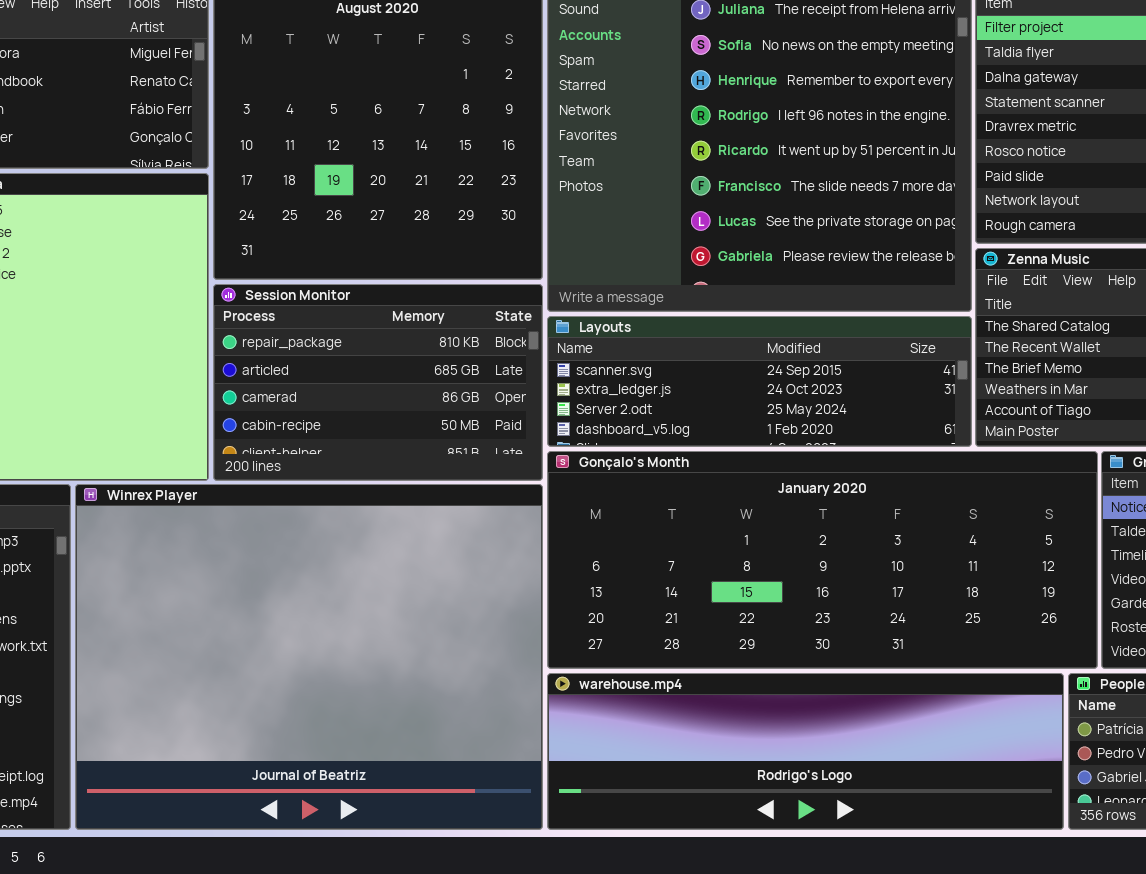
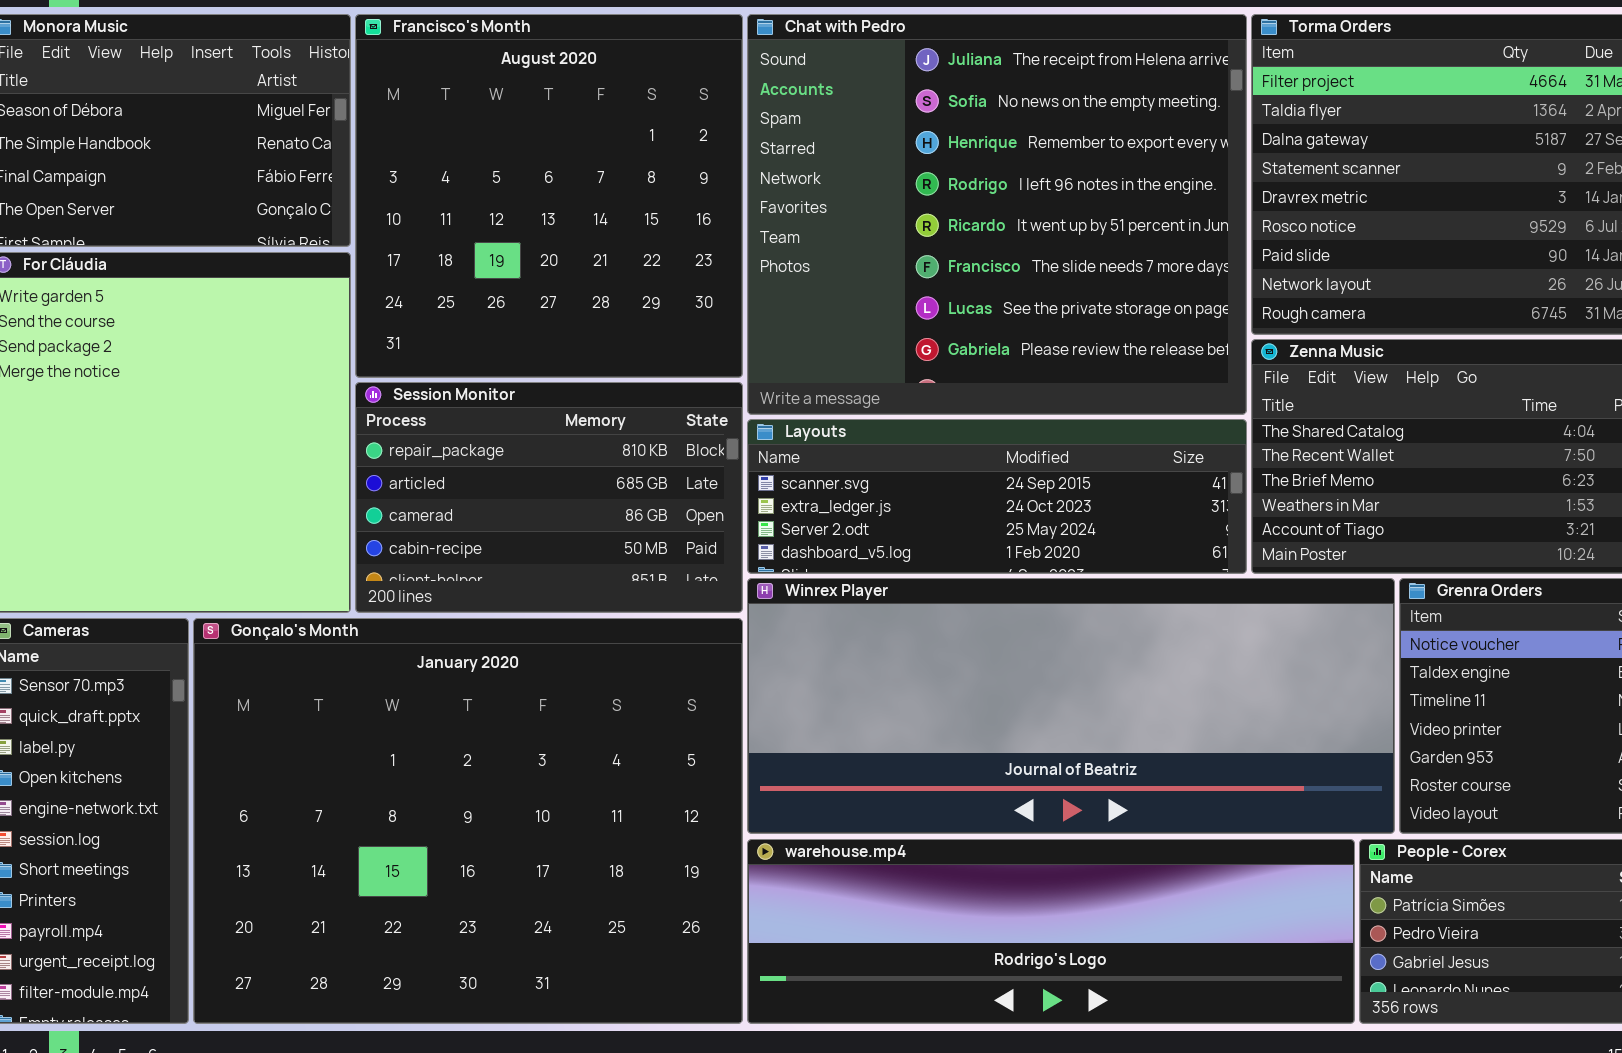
Gonçalo's Month: [547,451,1098,669] -> [193,618,743,1024], moved, resized
Winrex Player: [75,484,543,830] -> [747,578,1395,834], moved, resized

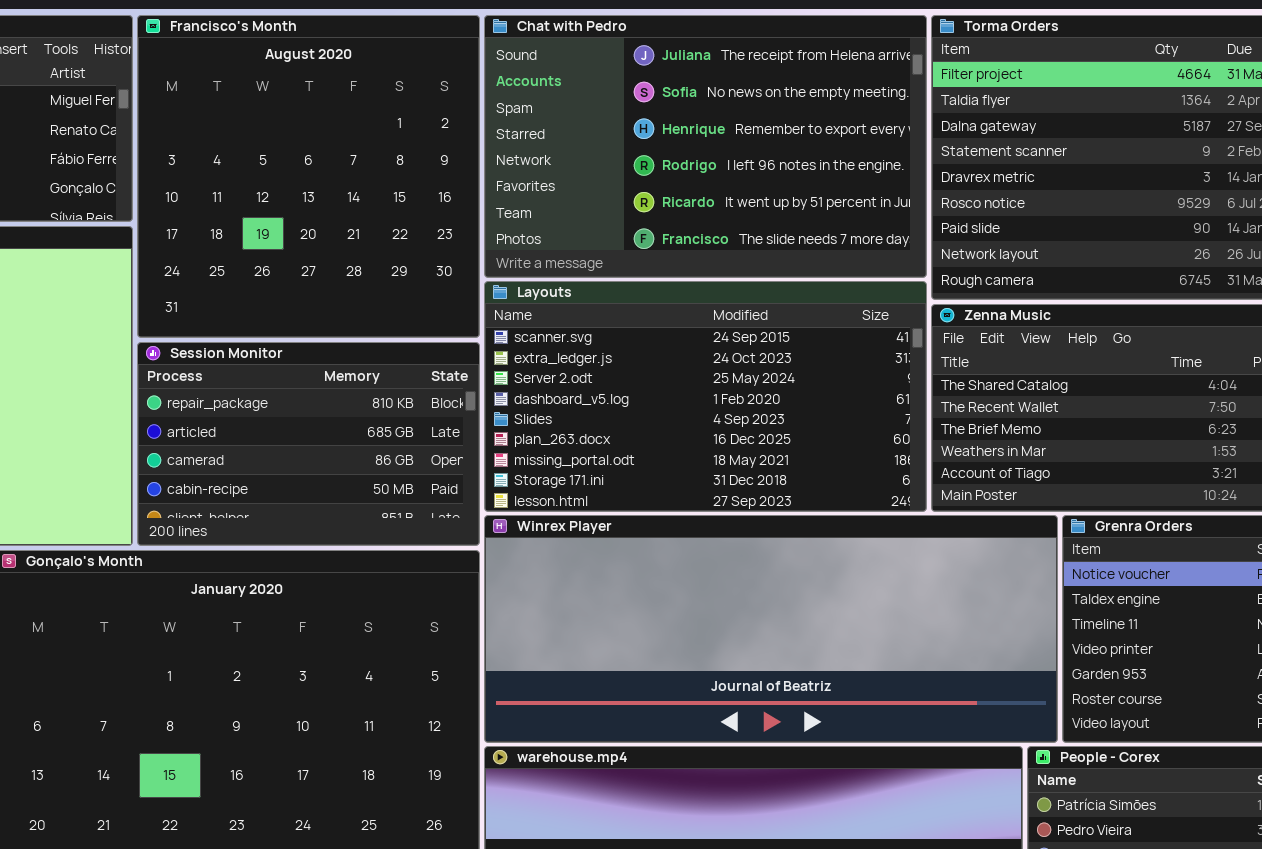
Chat with Pedro: [747,14,1247,415] -> [484,15,927,278], resized
Layouts: [747,419,1247,574] -> [484,281,927,512], resized

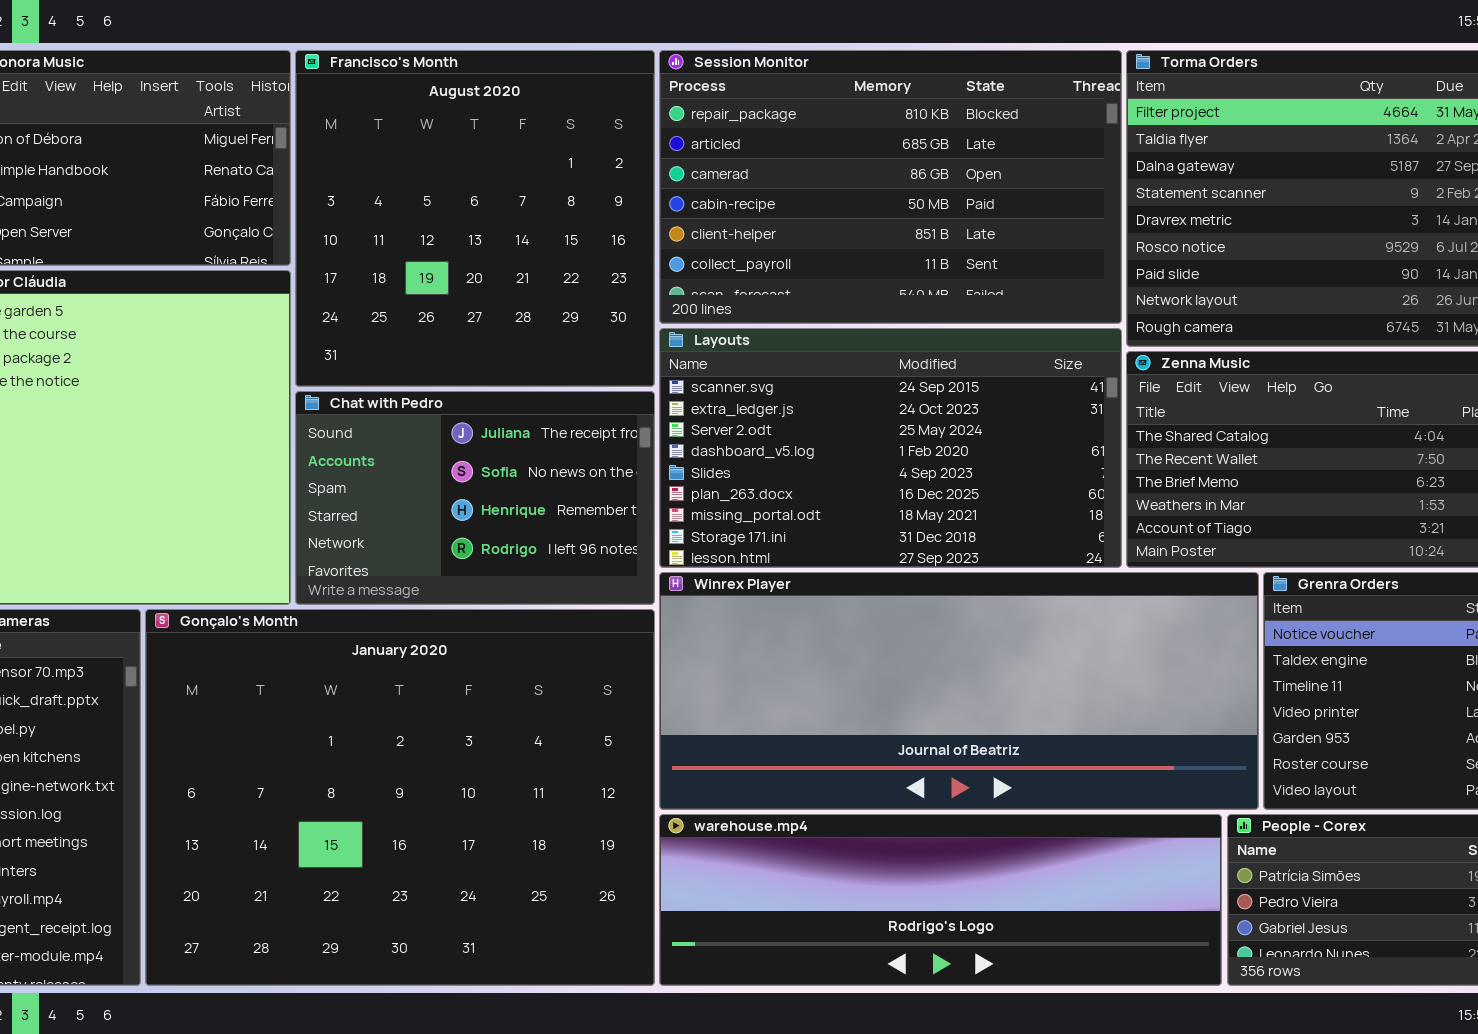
Chat with Pedro: [484,15,927,278] -> [295,391,655,605], moved, resized
Session Monitor: [137,342,480,546] -> [659,50,1122,324], moved, resized

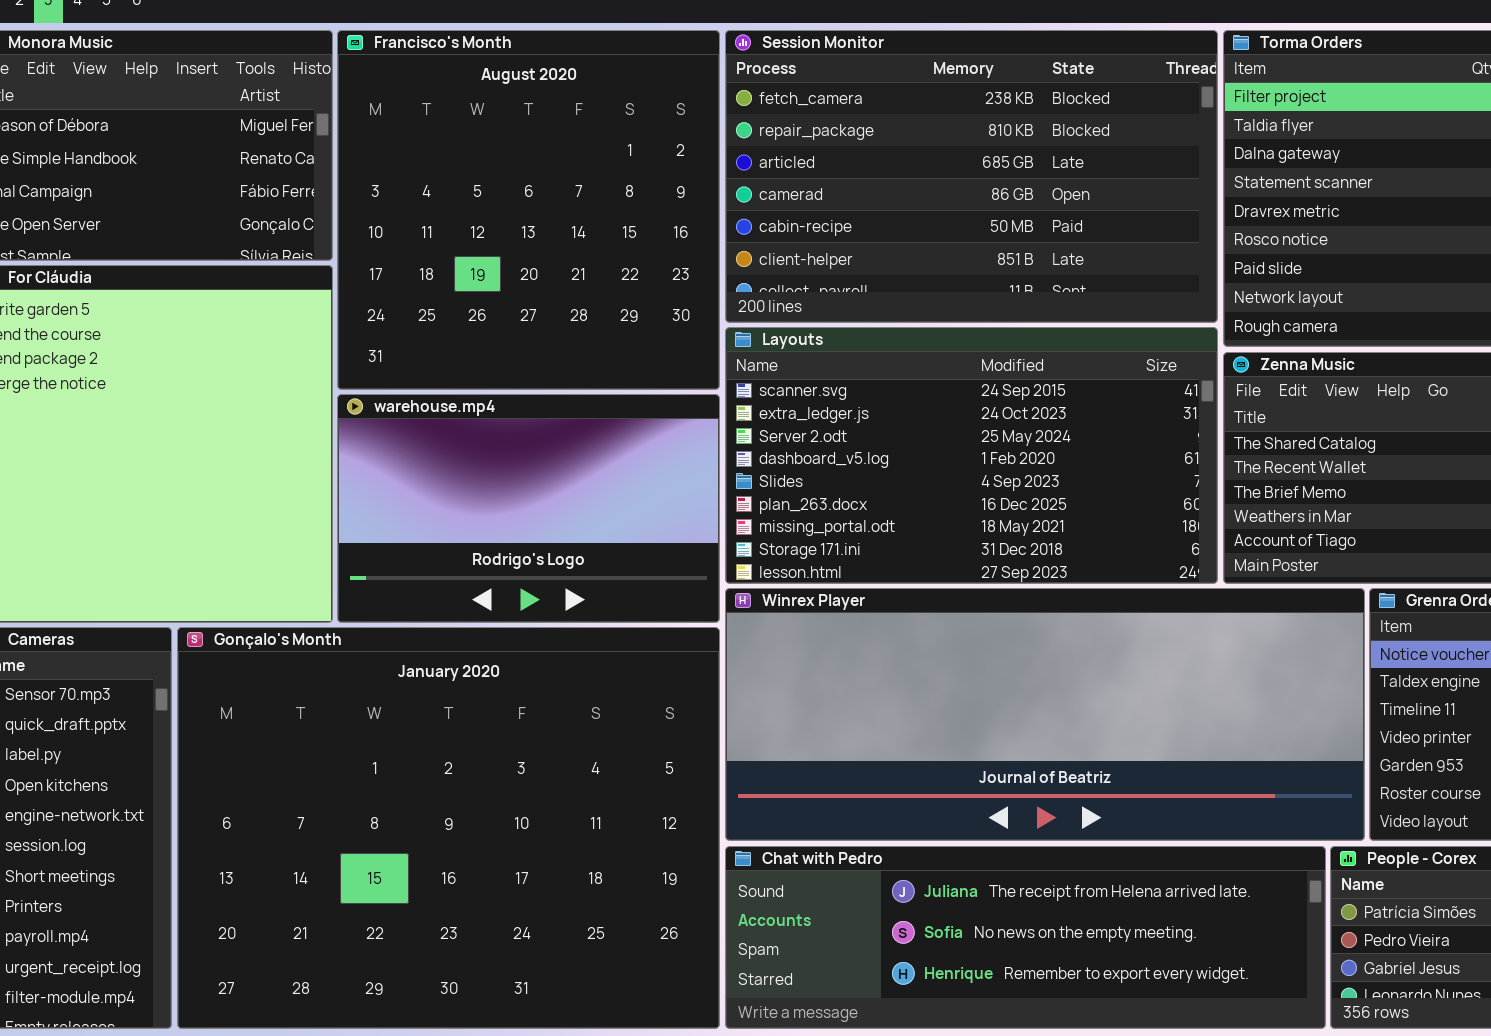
Session Monitor: [659,50,1122,324] -> [725,30,1218,323], scrolled up 1 row
Chat with Pedro: [295,391,655,605] -> [725,846,1326,1029], moved, resized
warehouse.mp4: [659,814,1222,986] -> [337,394,720,623], moved, resized

